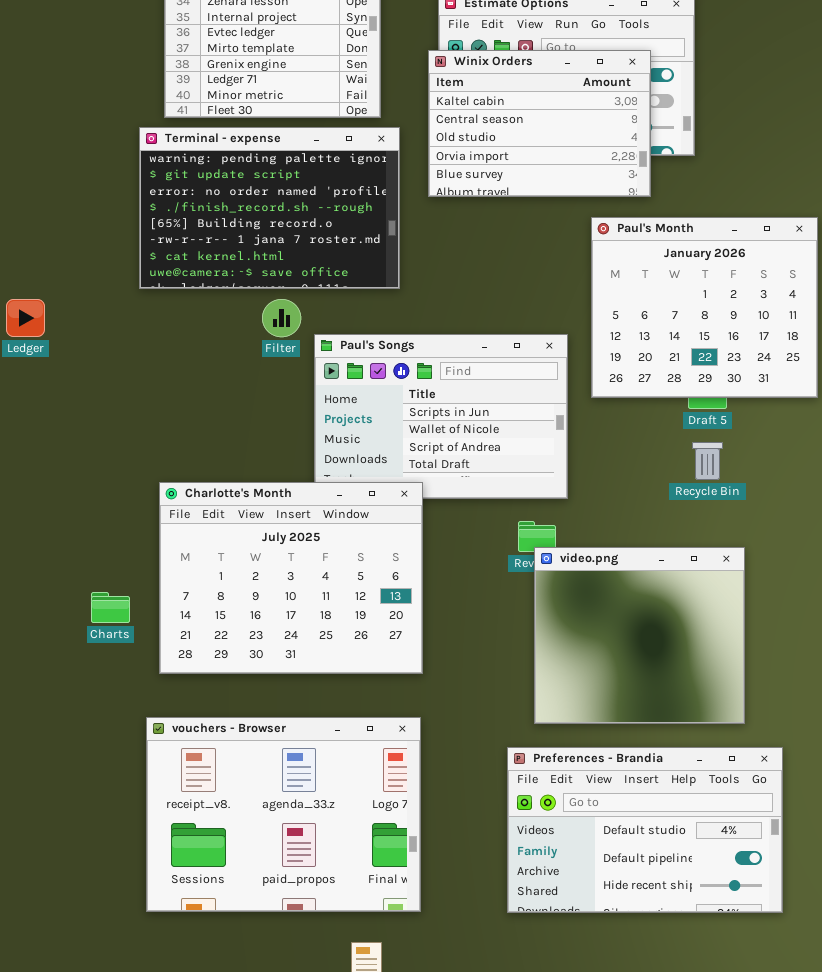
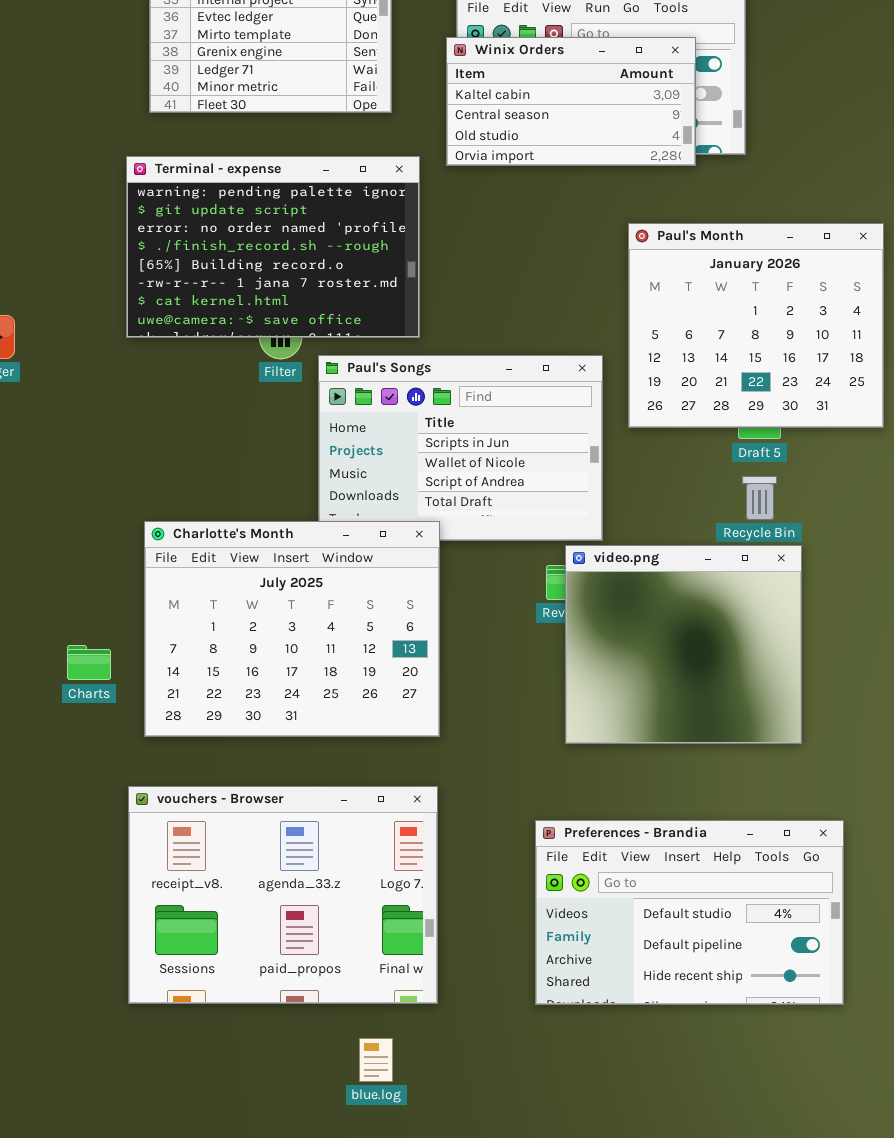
Winix Orders: [428,50,651,197] -> [446,37,696,166], resized
Terminal - expense: [139,127,400,289] -> [126,156,420,338], moved
video.png: [534,547,745,724] -> [565,545,802,744], moved

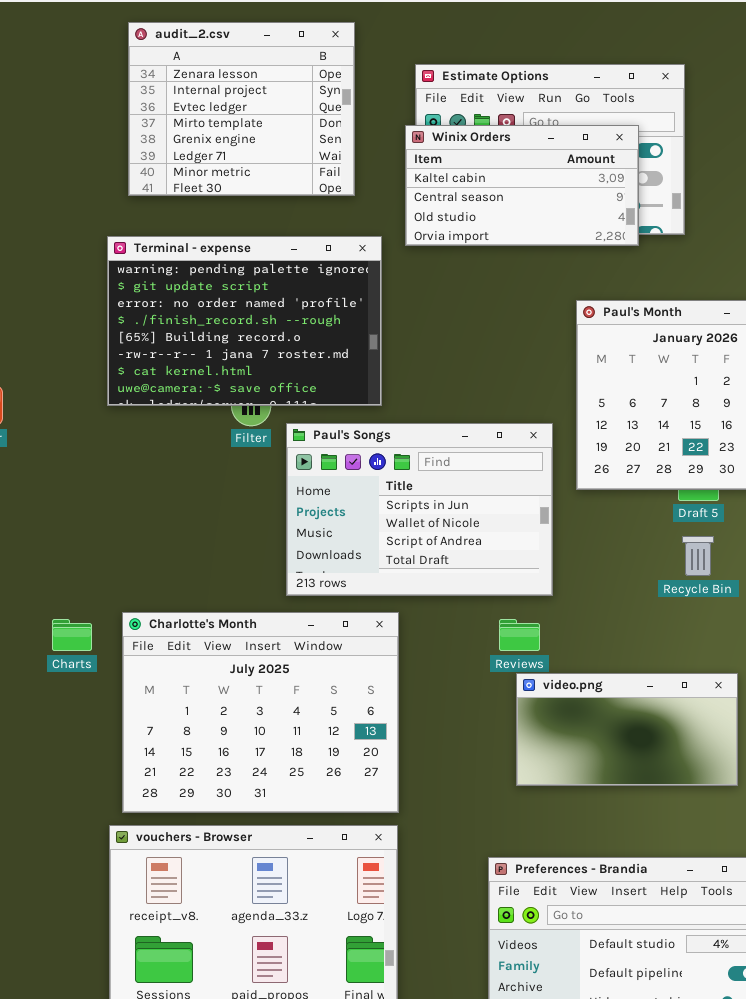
Charlotte's Month: [144,521,440,737] -> [122,612,399,813], moved
video.png: [565,545,802,744] -> [516,673,738,786], resized
Charts: [67,645,111,680] -> [52,619,92,651], moved

